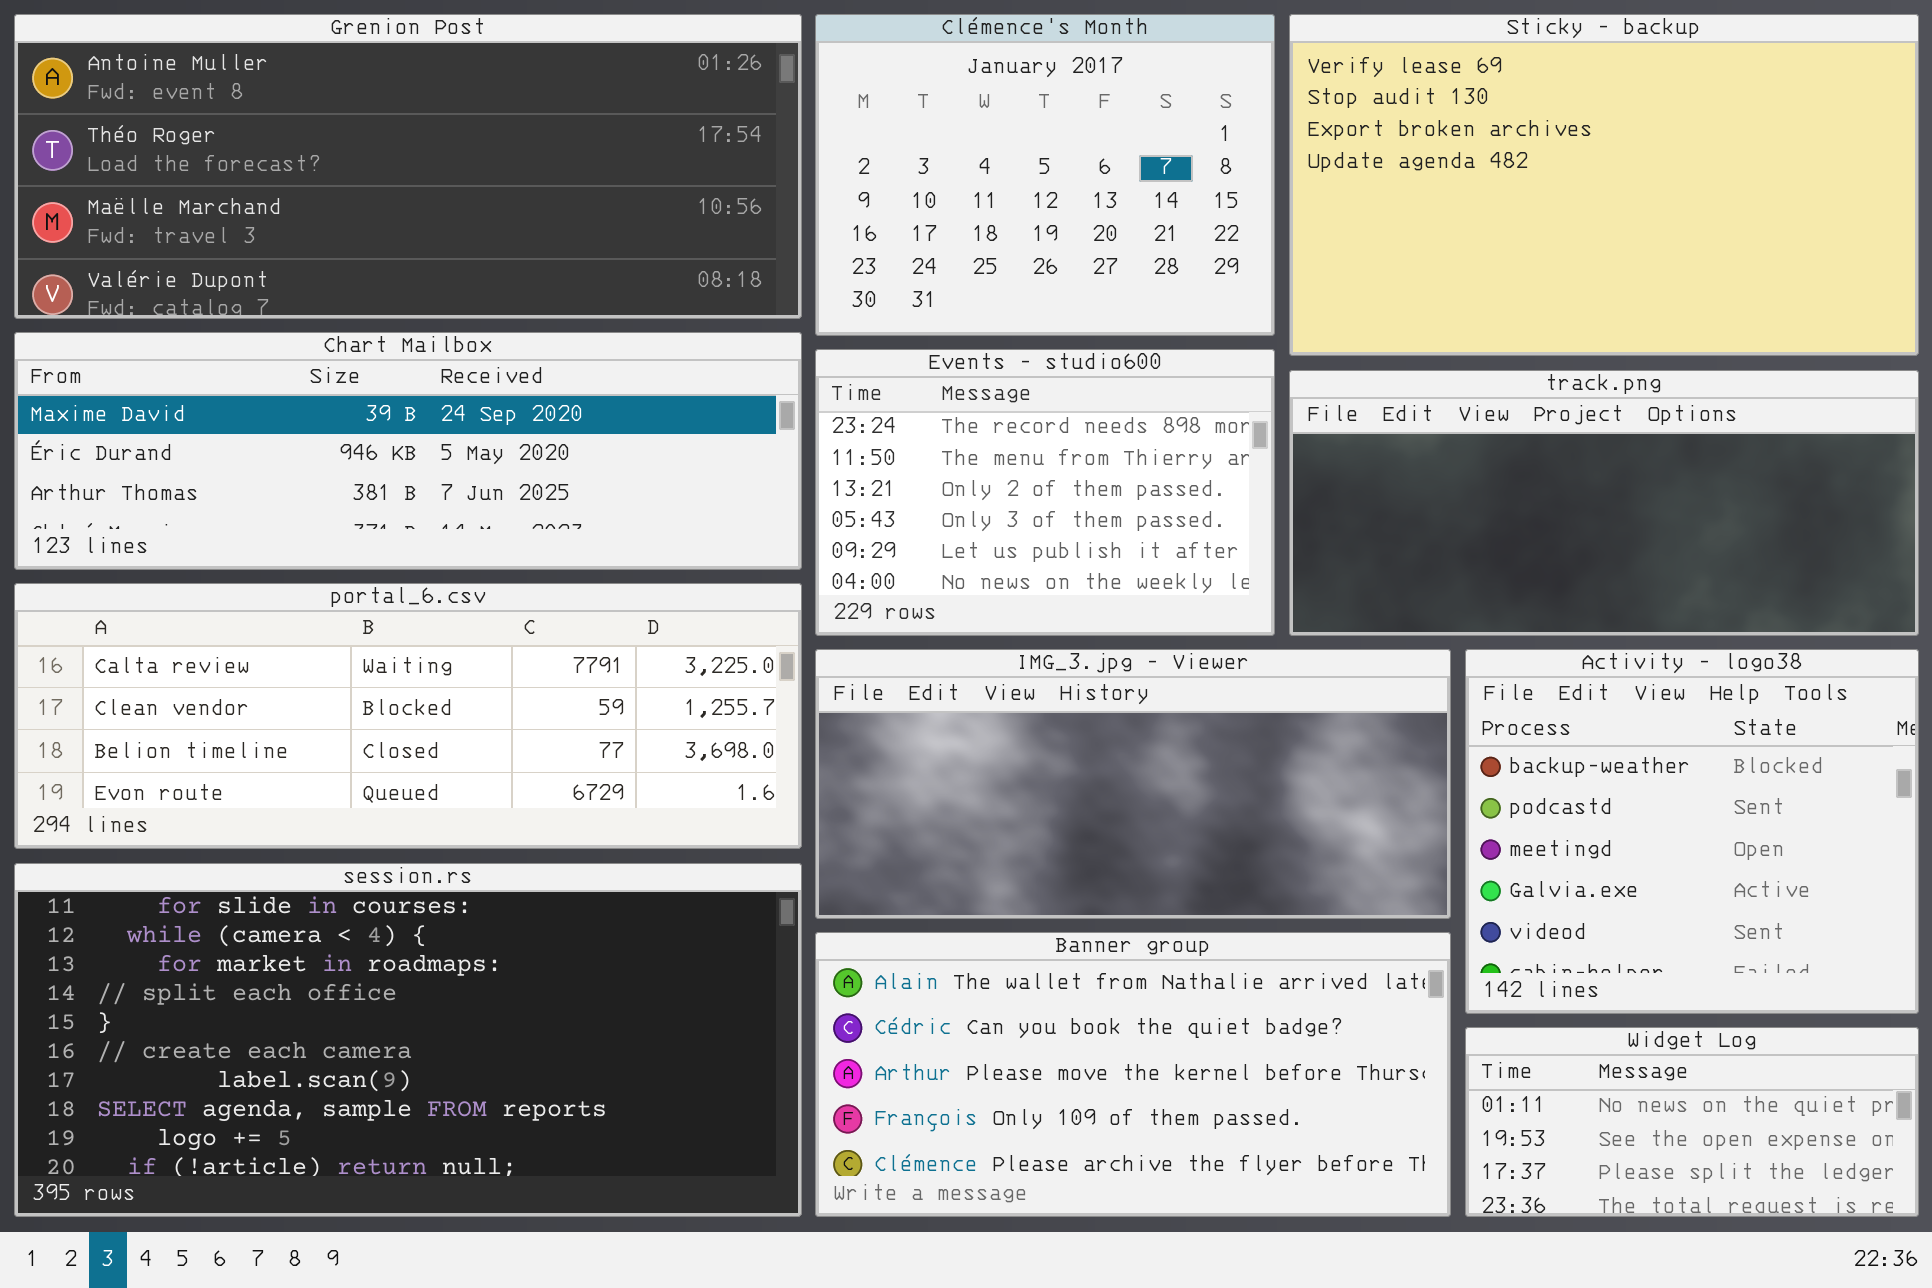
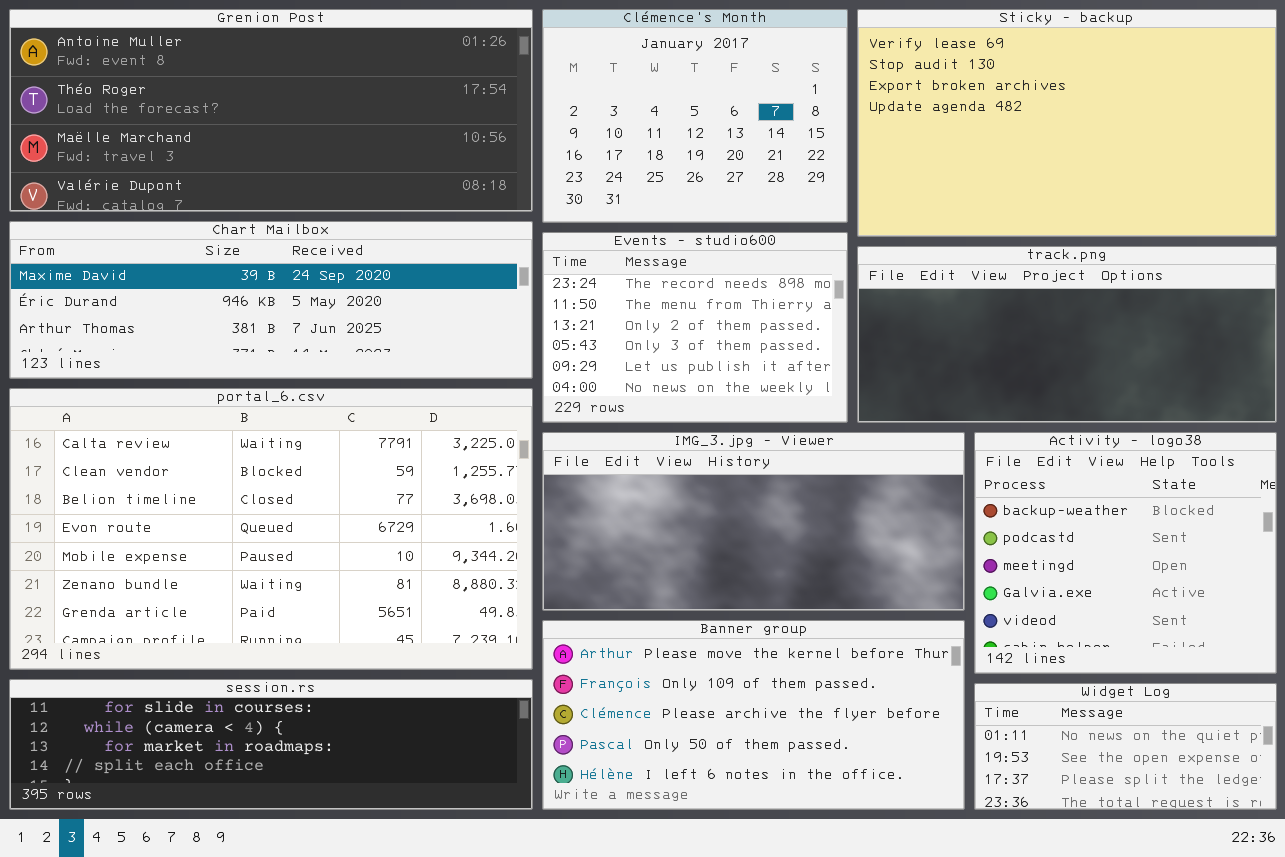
portal_6.csv: [14,583,802,849] -> [9,388,533,670], resized
session.rs: [14,863,802,1217] -> [9,679,533,810], resized
Banner group: [815,932,1451,1217] -> [542,620,965,810], scrolled down 2 rows

